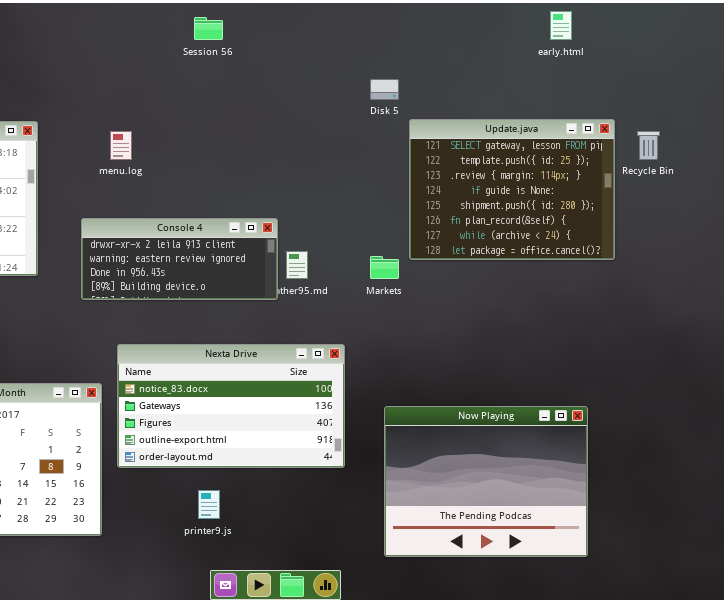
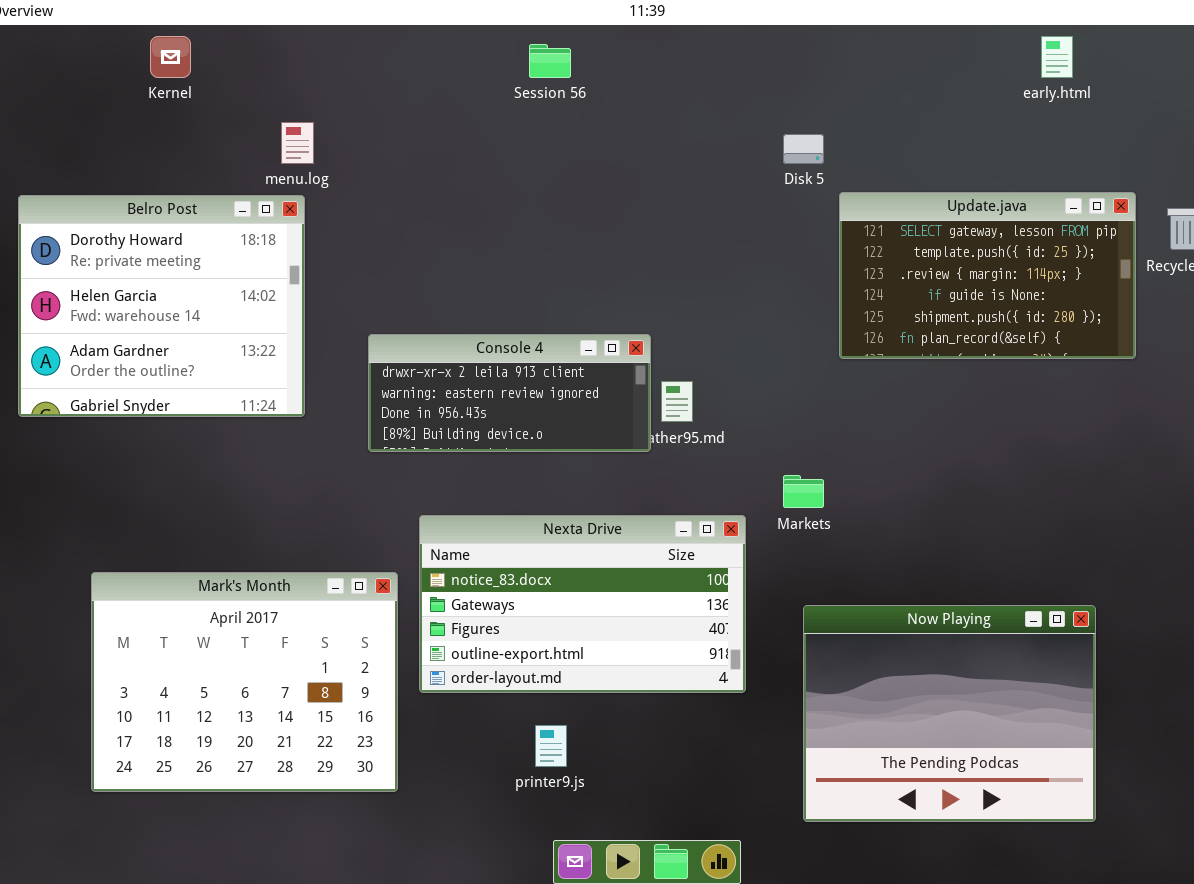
Update.java: [409,119,615,260] -> [839,192,1136,359], resized
menu.log: [110,131,132,160] -> [281,122,314,164], moved
Markets: [370,256,399,279] -> [783,475,824,508], moved

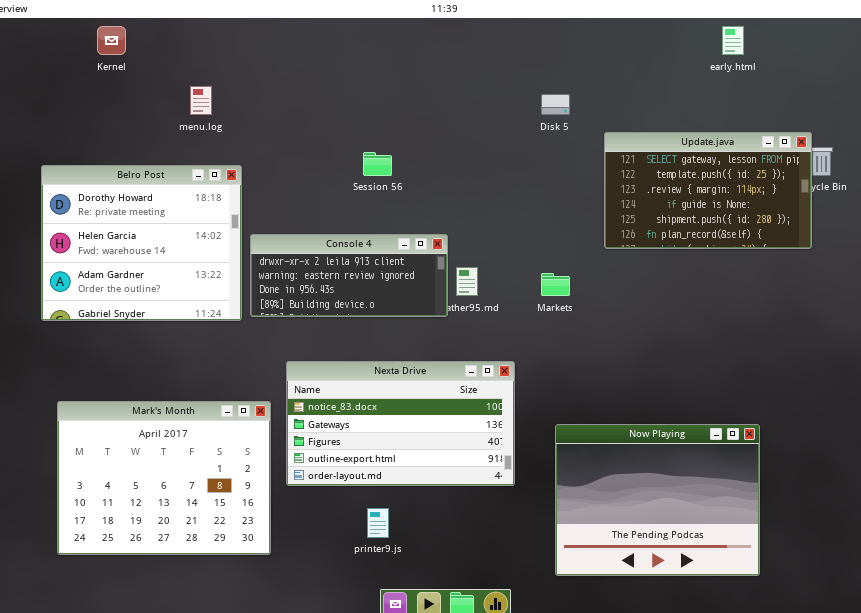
Session 56: [529,44,571,78] -> [363,152,392,176], moved
Update.java: [839,192,1136,359] -> [604,132,812,249], moved
Belro Post: [18,195,305,417] -> [41,165,242,321], moved
Markets: [783,475,824,508] -> [541,273,570,296], moved

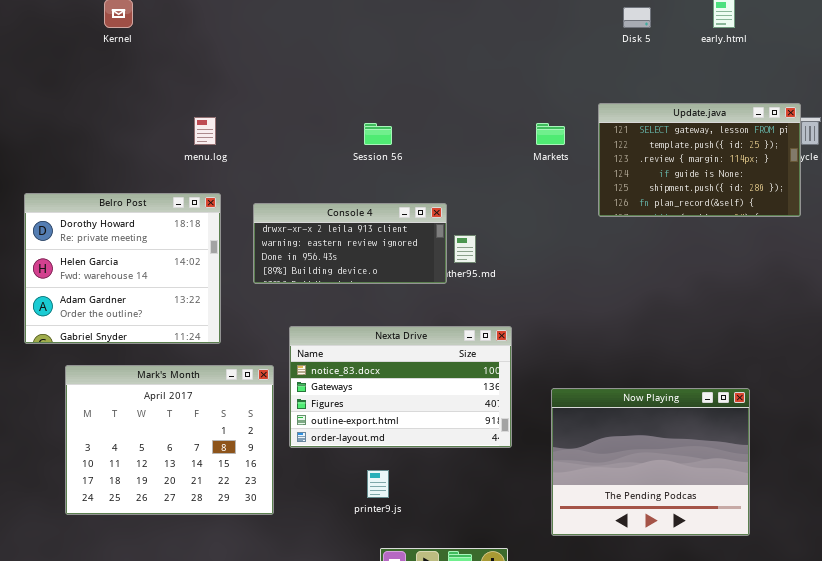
menu.log: [190,86,212,115] -> [194,117,216,145], moved
Disk 5: [541,94,570,115] -> [623,7,651,28], moved
Belro Post: [41,165,242,321] -> [24,193,221,344], moved
Markets: [541,273,570,296] -> [536,123,565,145], moved

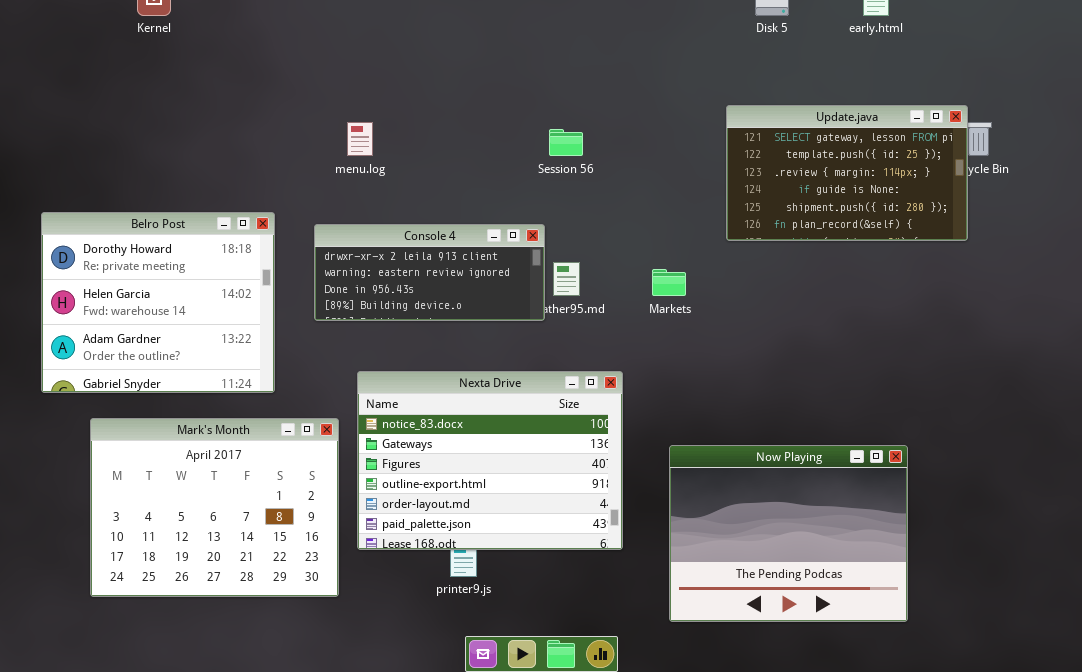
menu.log: [194,117,216,145] -> [347,122,373,156], moved
Session 56: [364,123,392,145] -> [549,129,583,156], moved
Markets: [536,123,565,145] -> [652,269,686,296], moved
Nexta Drive: [289,326,512,448] -> [357,371,623,550], resized

